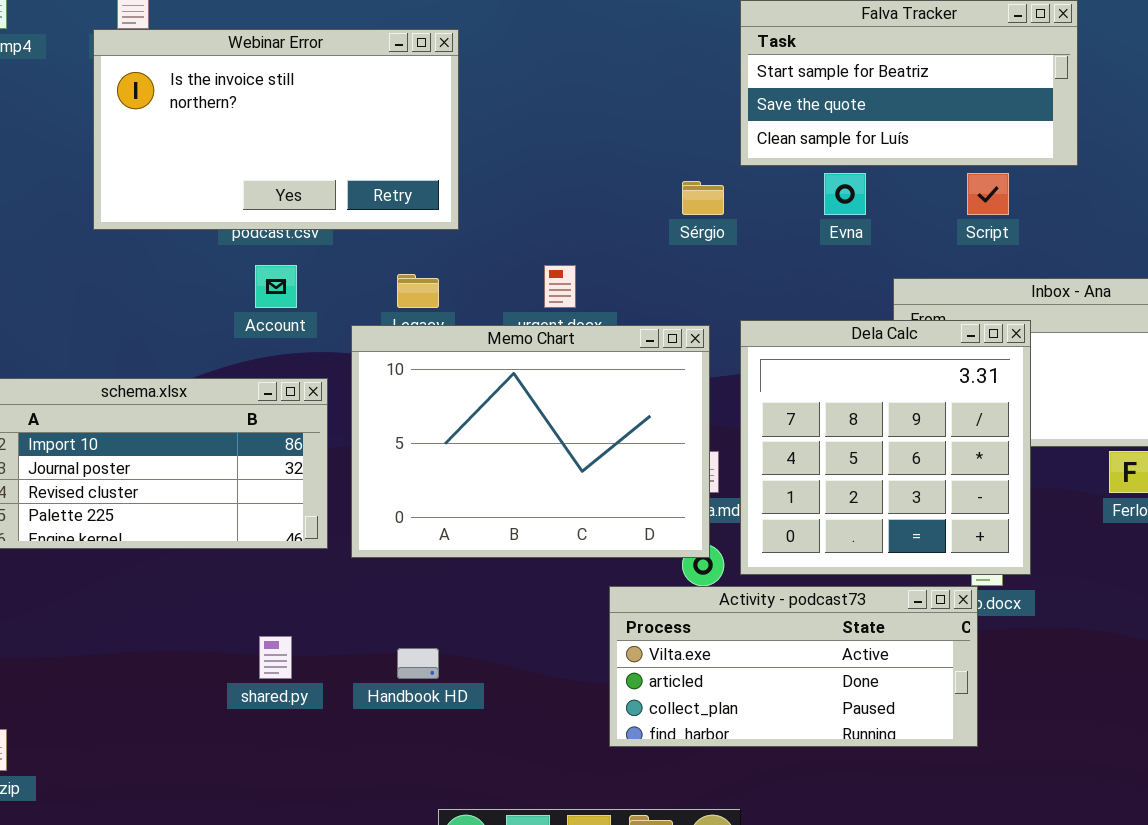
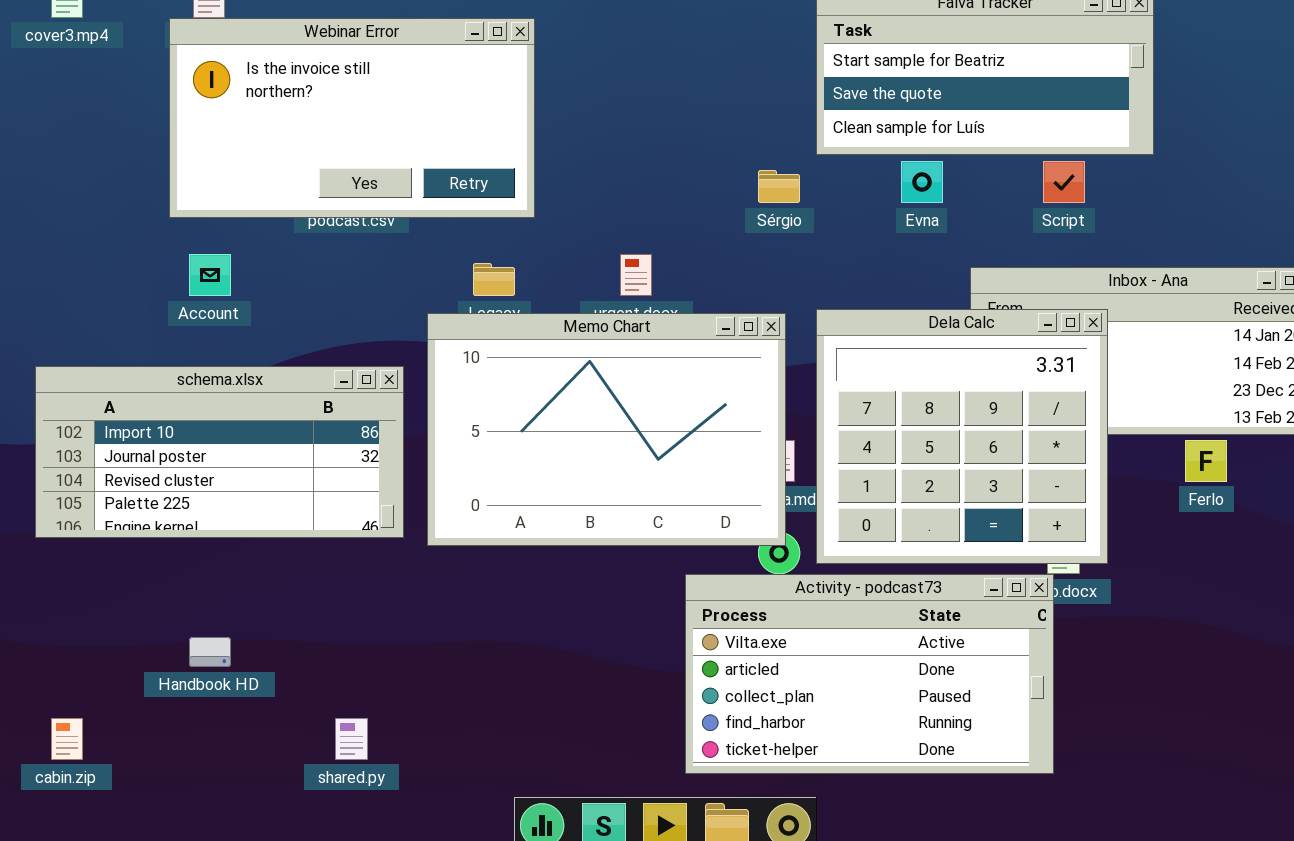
Account: [255,265,297,308] -> [189,254,231,296], moved
Activity - podcast73: [609,586,978,747] -> [685,574,1054,774], resized
shared.py: [259,636,292,679] -> [335,718,368,760], moved
Handbook HD: [397,648,439,679] -> [189,637,231,667], moved

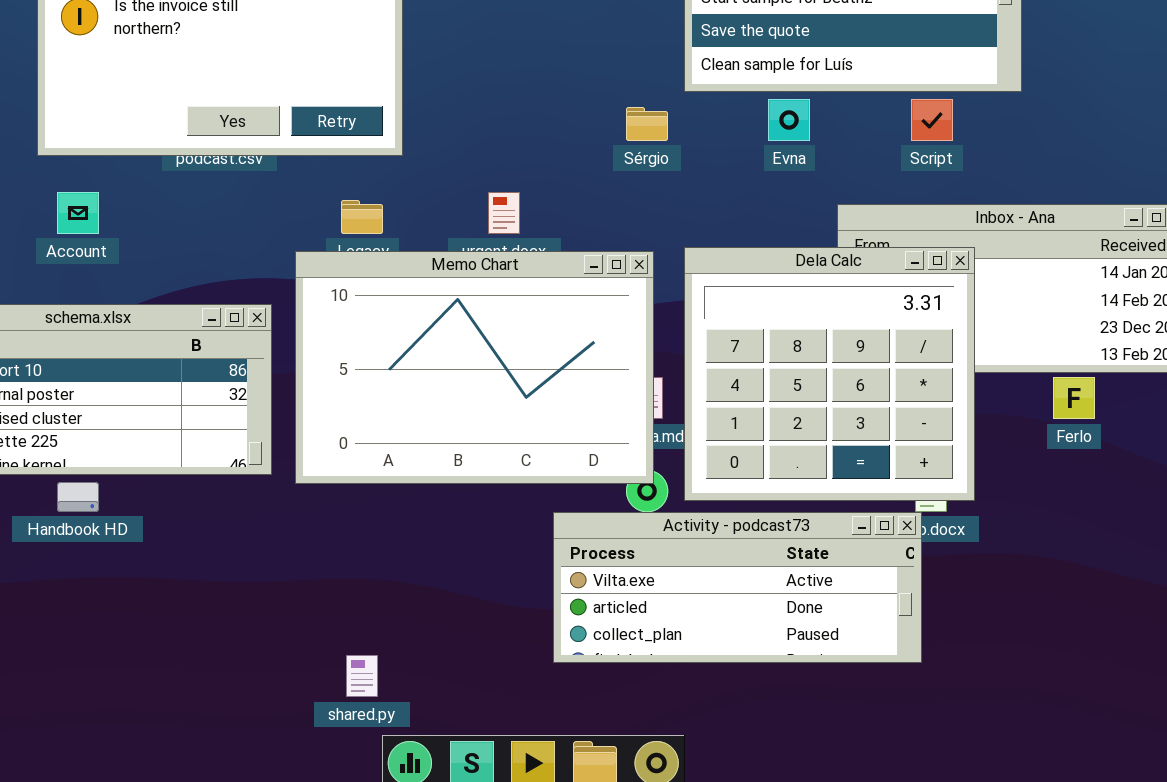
Activity - podcast73: [685,574,1054,774] -> [553,512,922,663], resized
Handbook HD: [189,637,231,667] -> [57,482,99,512], moved
shared.py: [335,718,368,760] -> [346,655,378,697], moved

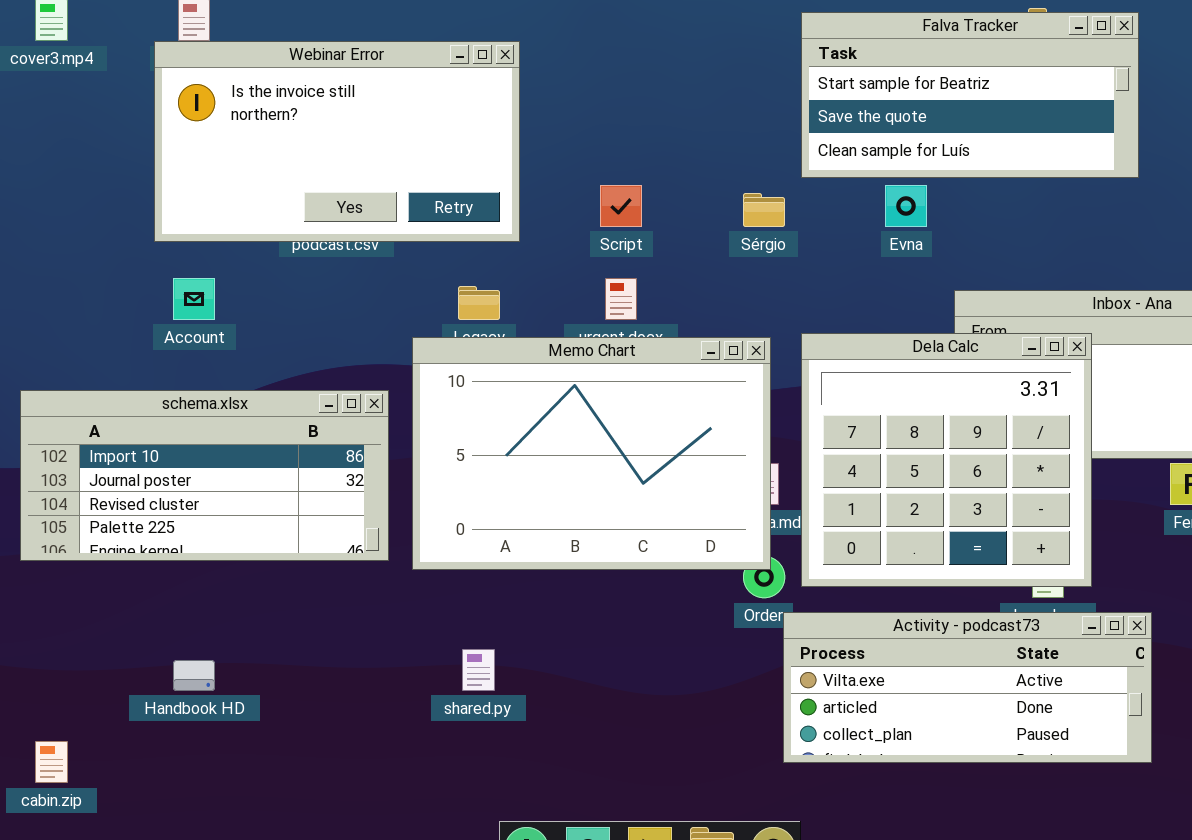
Script: [911,99,953,141] -> [600,185,642,227], moved
Handbook HD: [57,482,99,512] -> [173,660,215,691], moved
Activity - podcast73: [553,512,922,663] -> [783,612,1152,763], moved
shared.py: [346,655,378,697] -> [462,649,495,691], moved

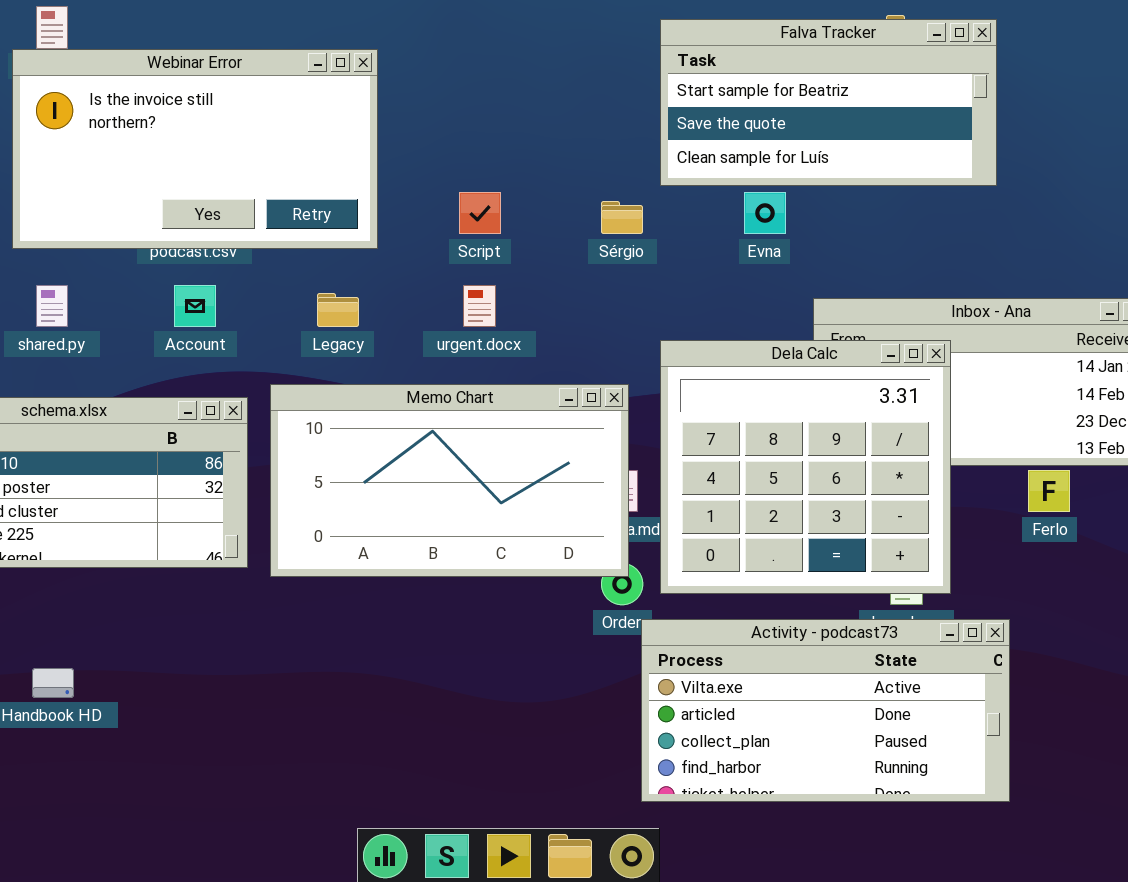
Account: [173,278,215,320] -> [174,285,216,327], moved
Memo Chart: [412,337,771,570] -> [270,384,629,577], resized
Activity - podcast73: [783,612,1152,763] -> [641,619,1010,802], resized
shared.py: [462,649,495,691] -> [36,285,68,327], moved

